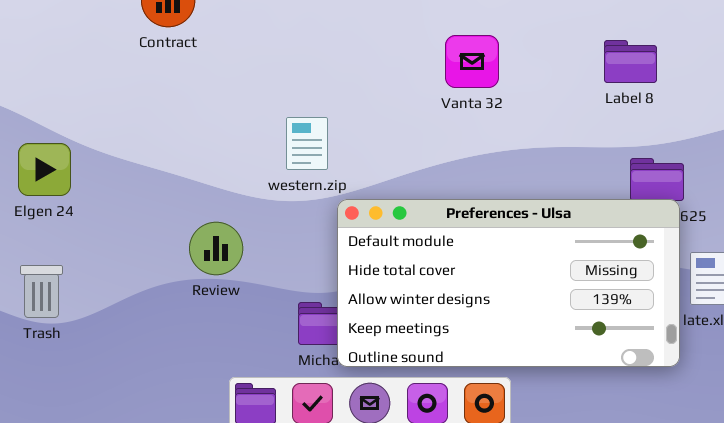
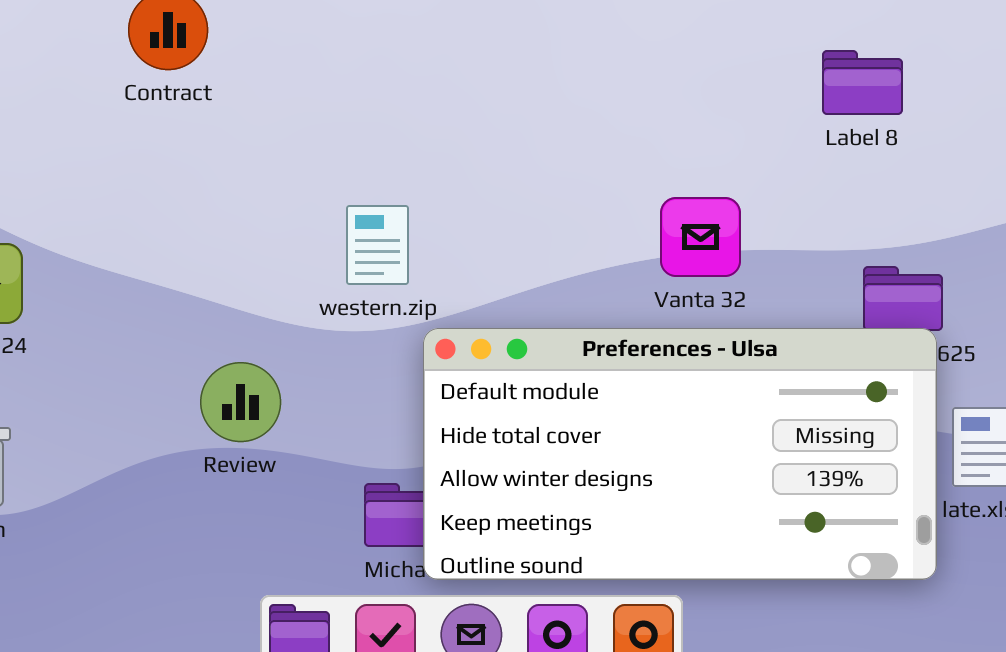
Vanta 32: [445,35,499,88] -> [660,197,741,277], moved
Label 8: [604,40,657,83] -> [822,50,903,115], moved

